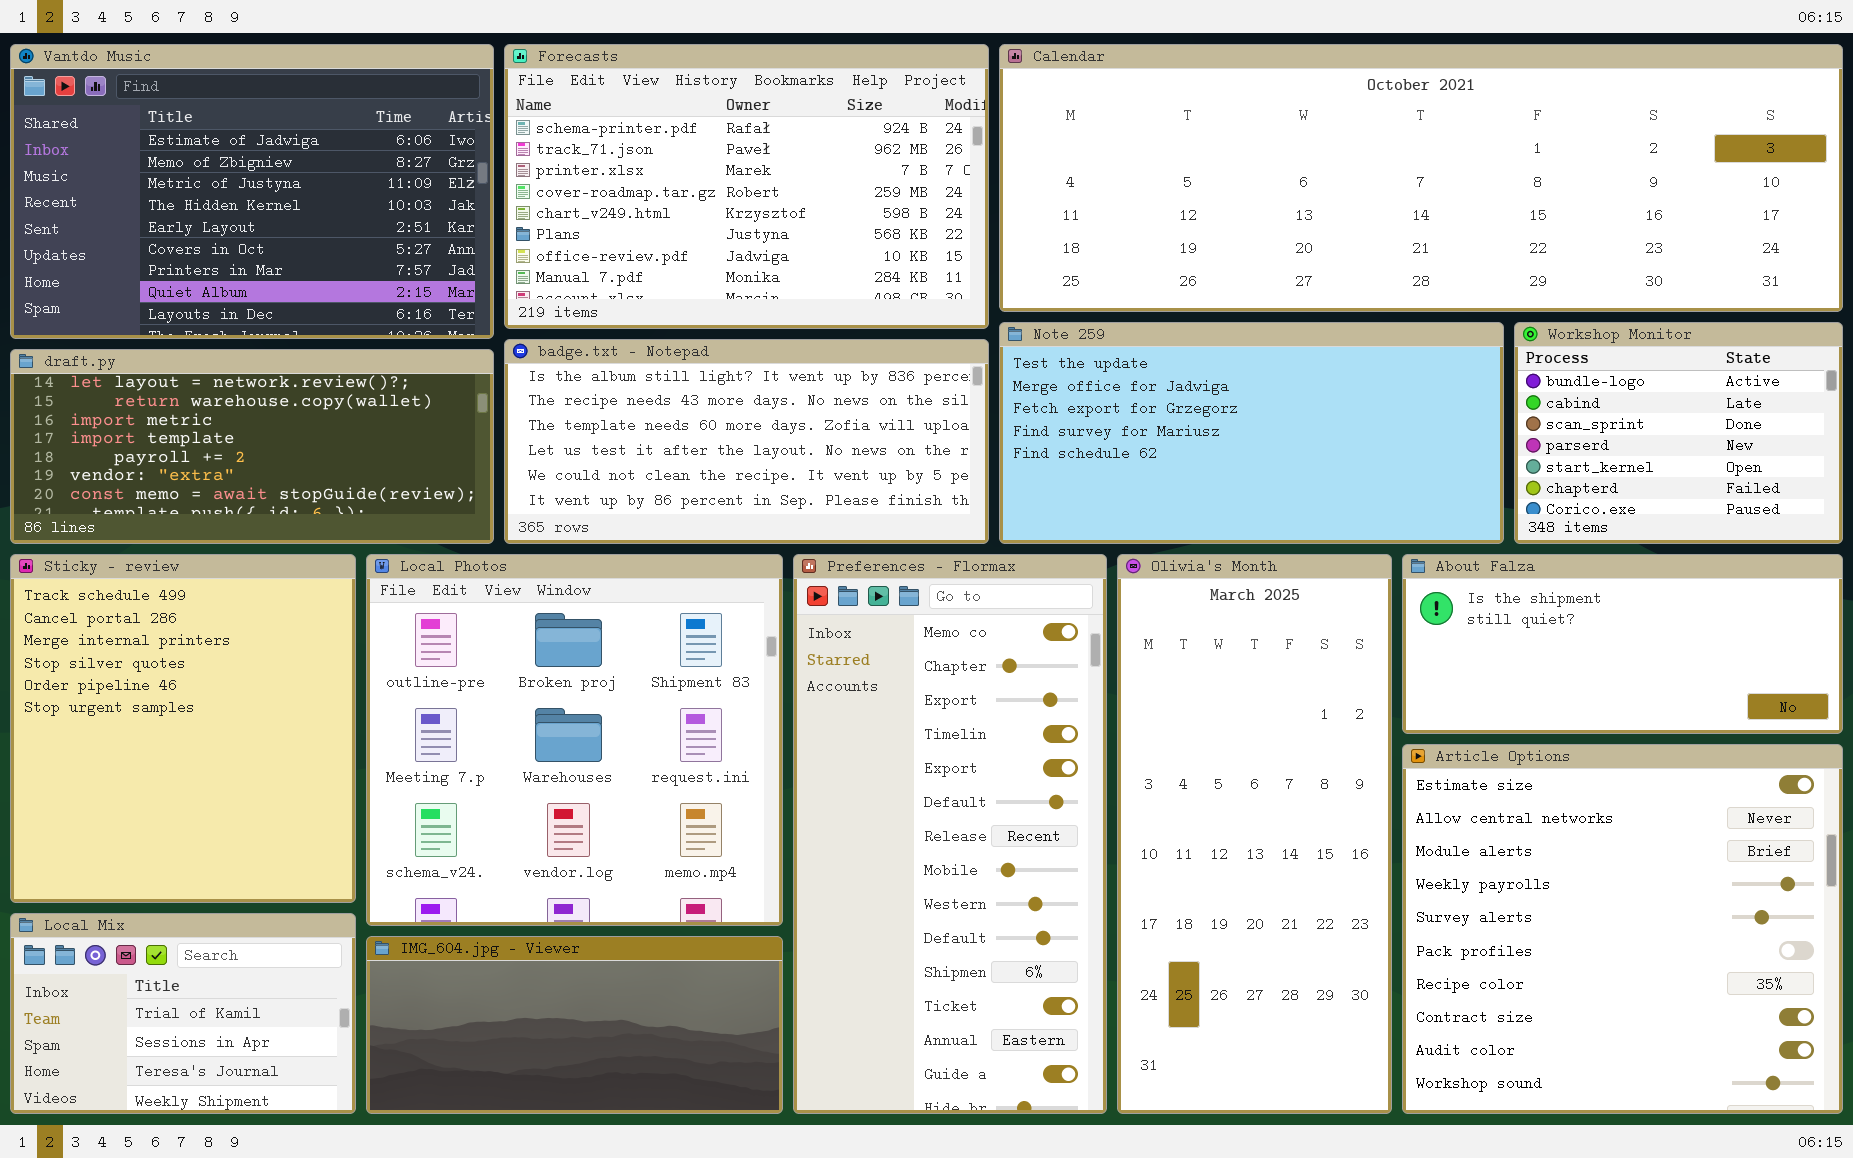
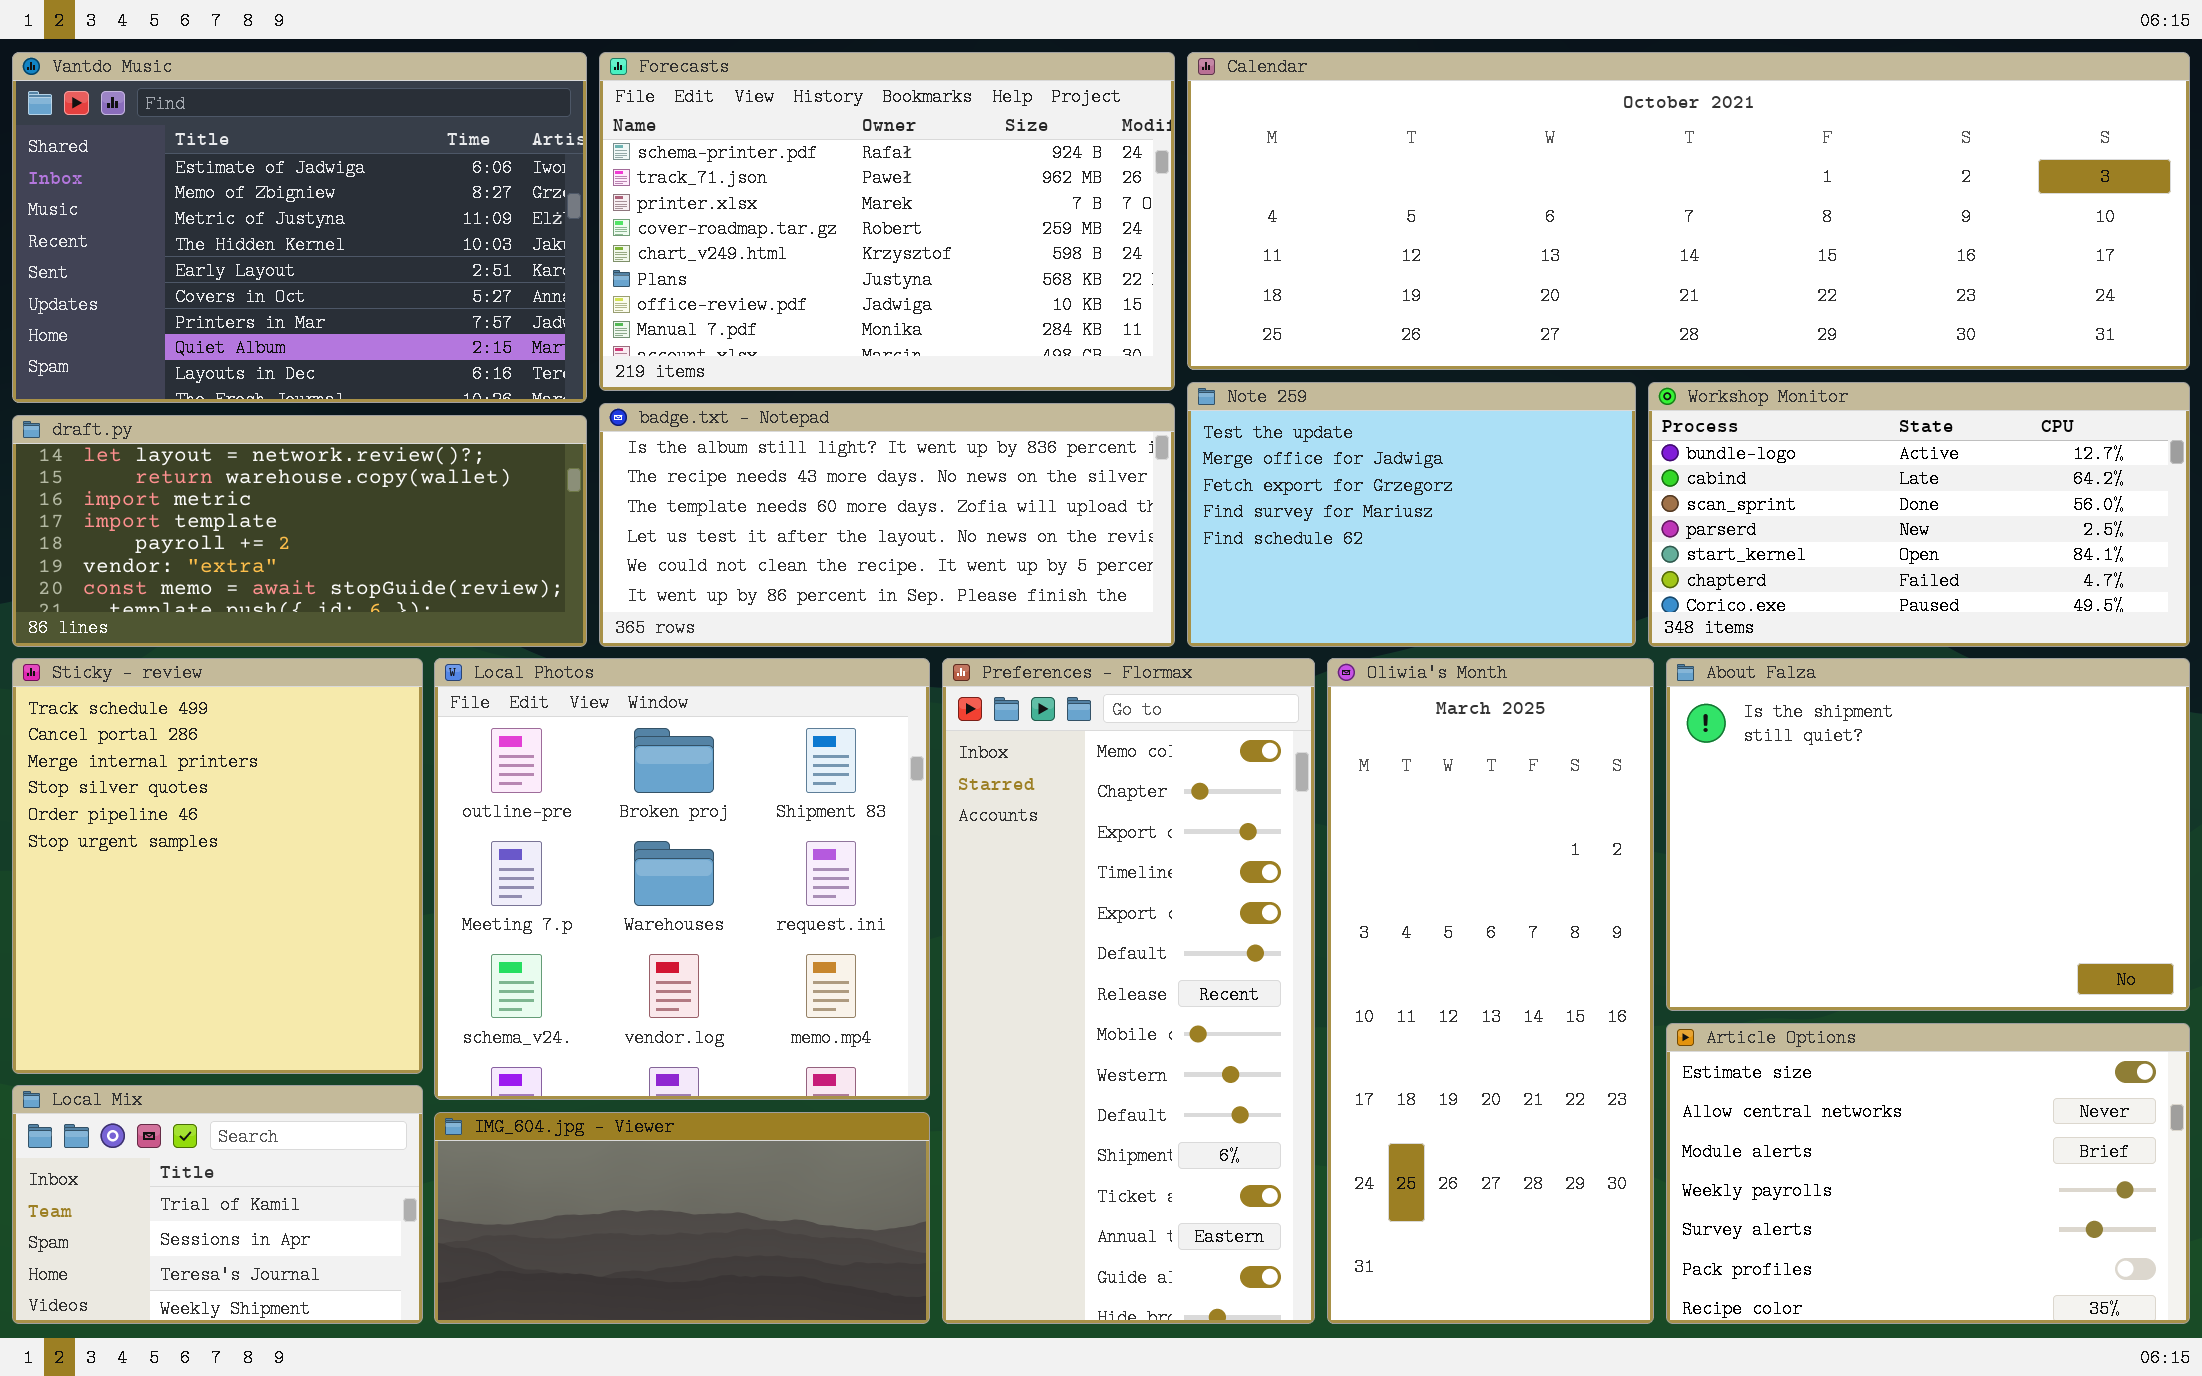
Note 259: [999,322,1504,544] -> [1187,382,1636,647], resized
Workshop Monitor: [1514,322,1843,544] -> [1648,382,2190,647], resized
About Falza: [1402,554,1843,734] -> [1666,658,2190,1011], resized
Article Options: [1402,744,1843,1114] -> [1666,1023,2190,1324], resized

